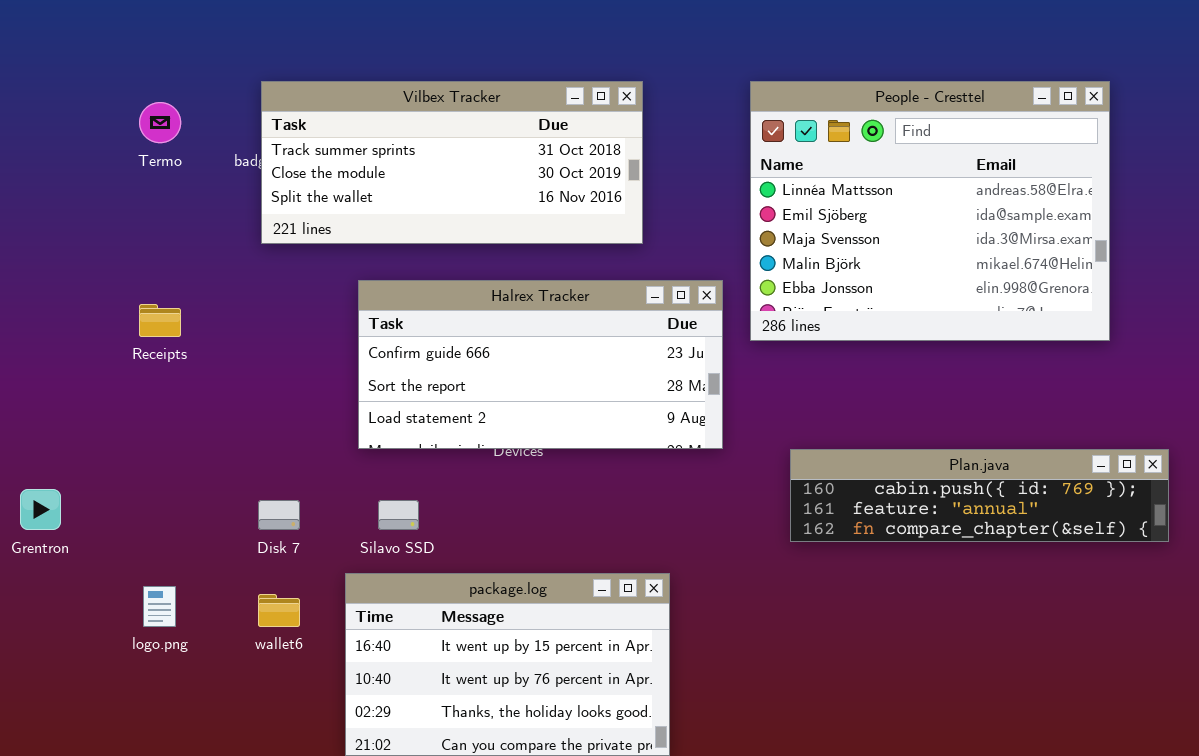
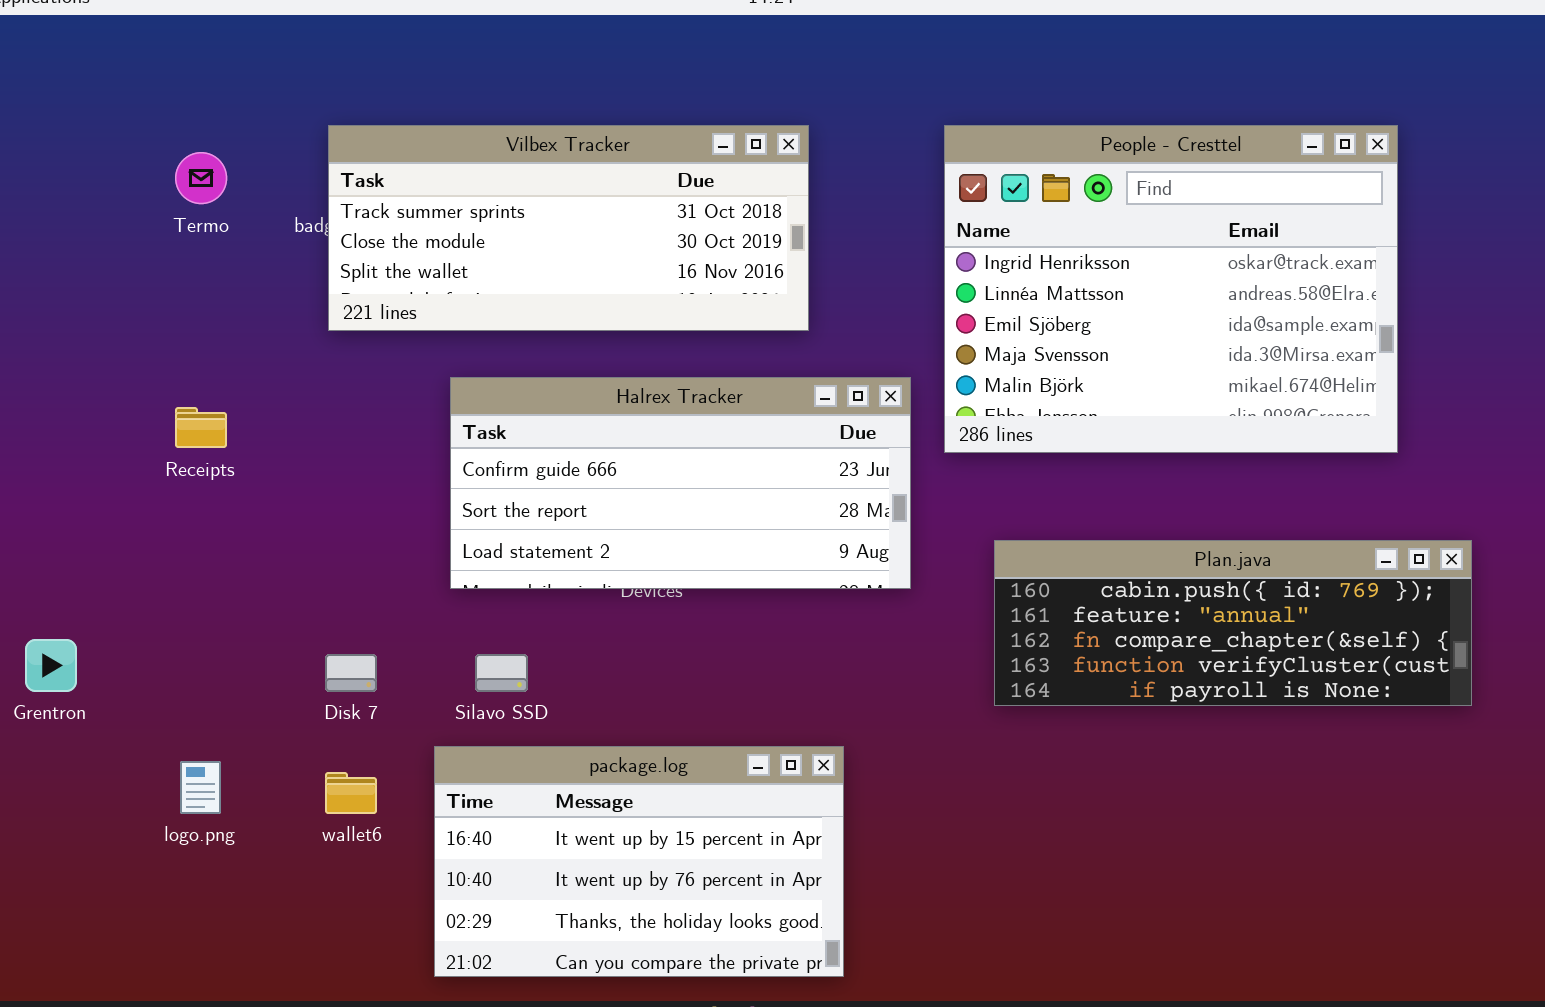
People - Cresttel: [750,81,1110,341] -> [944,125,1398,453], scrolled up 1 row
Plan.java: [790,449,1169,542] -> [994,540,1472,706], resized

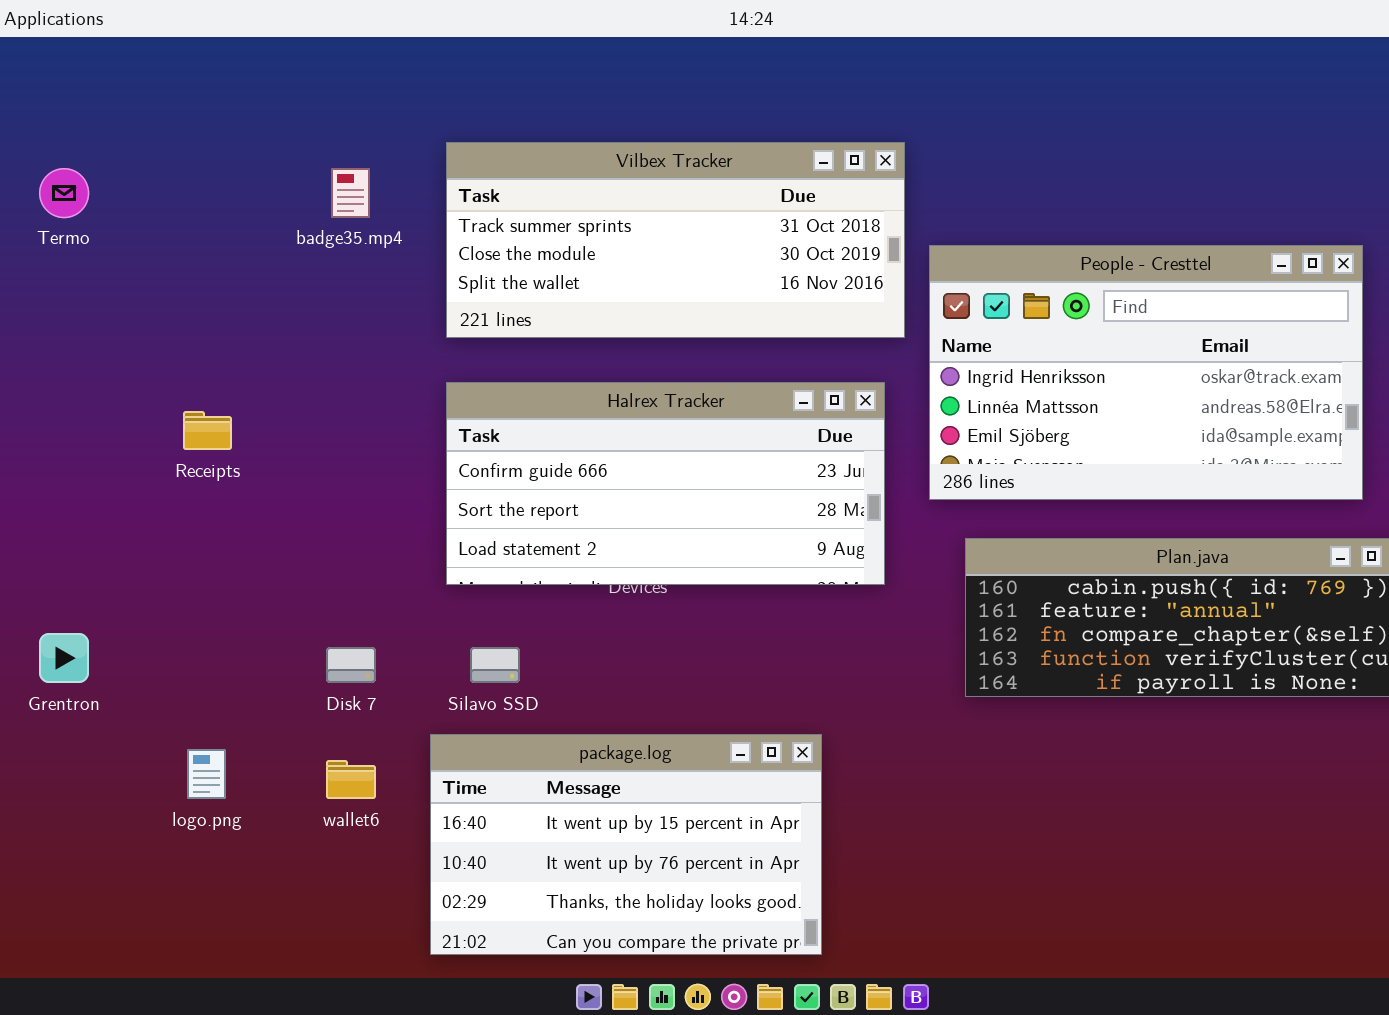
Vilbex Tracker: [328,125,809,331] -> [446,142,905,338], moved
People - Cresttel: [944,125,1398,453] -> [929,245,1363,500], moved, resized
Termo: [175,152,227,204] -> [39,168,89,218], moved

